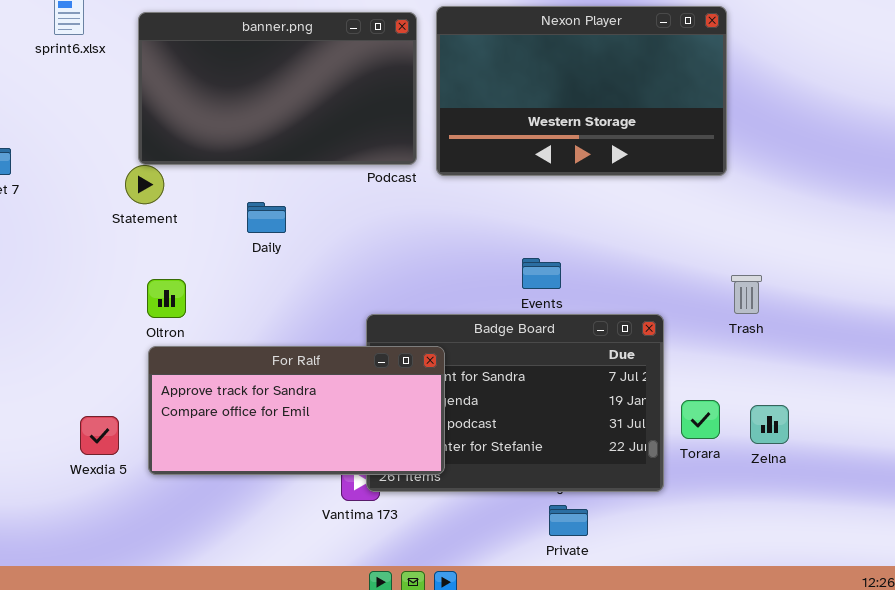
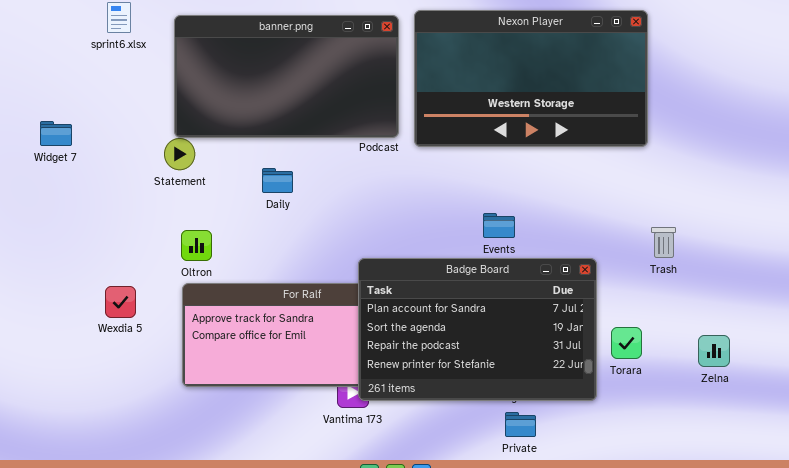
Badge Board: [366,314,664,492] -> [358,258,597,401], raised
Zelna: [750,405,789,444] -> [698,335,730,367], moved
Wexdia 5: [80,416,119,455] -> [105,286,136,318], moved

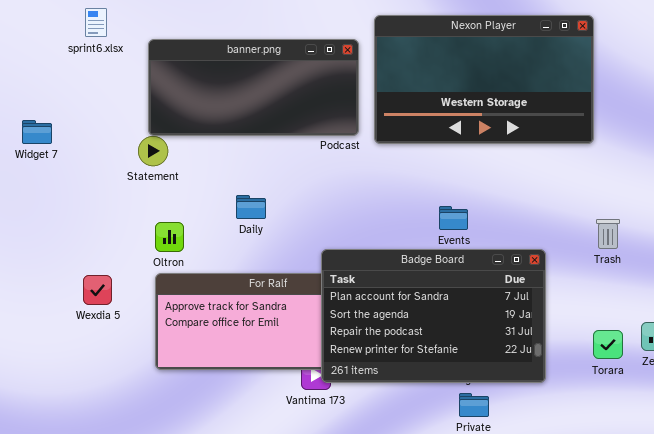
banner.png: [174,15,399,138] -> [148,39,359,136], resized
Daily: [262,168,293,193] -> [236,195,266,219], moved
Torara: [611,327,642,359] -> [593,330,623,359], moved

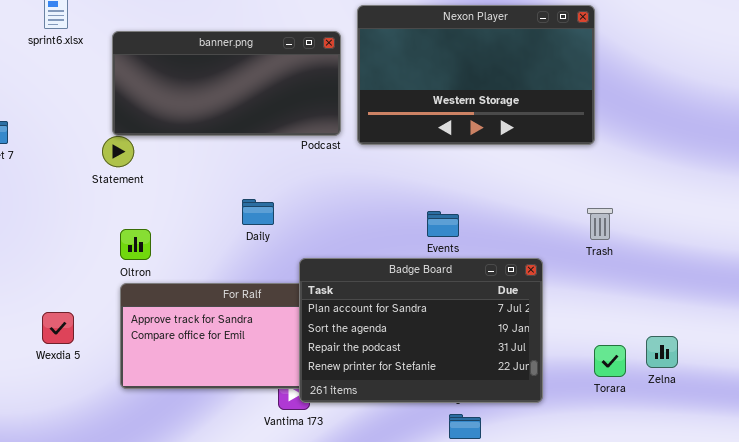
Daily: [236,195,266,219] -> [242,199,274,225], moved
Trash: [596,219,620,249] -> [587,208,613,240], moved
Wexdia 5: [83,275,112,305] -> [42,312,74,344], moved

